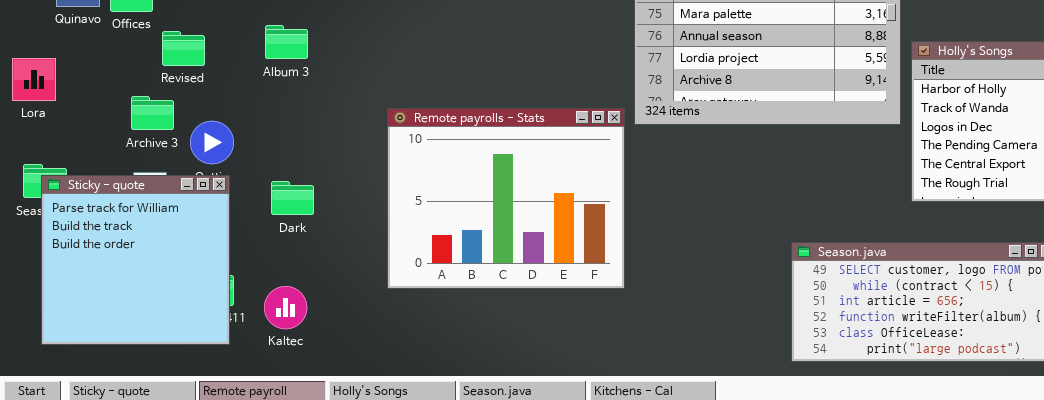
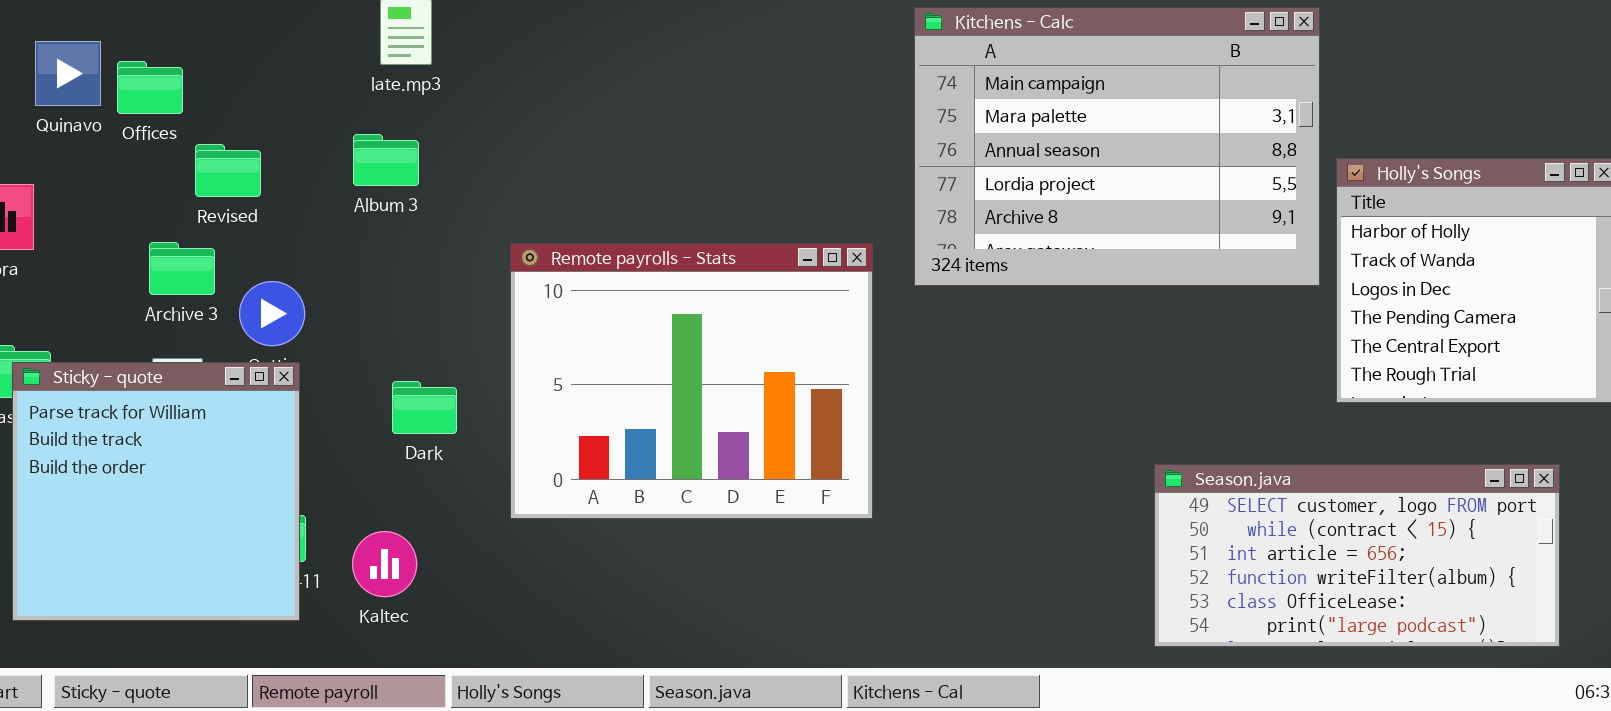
Remote payrolls - Stats: [387,108,625,289] -> [510,243,873,519], moved
Dark: [271,181,314,215] -> [392,381,457,434], moved

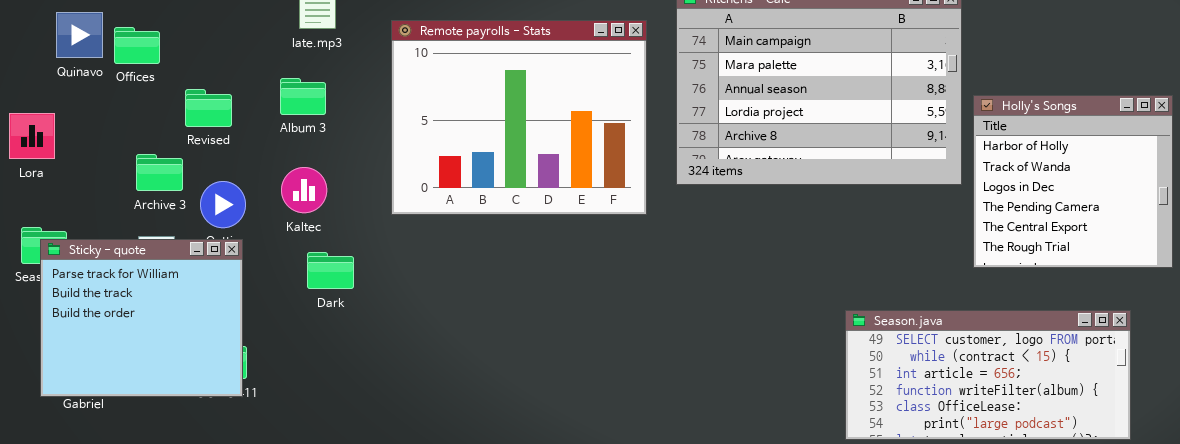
Revised: [195,144,261,197] -> [185,89,232,127], moved
Remote payrolls - Stats: [510,243,873,519] -> [391,20,647,215], moved
Sticky - quote: [12,362,300,621] -> [40,239,243,397], resized
Kaltec: [352,531,417,597] -> [281,167,327,213], moved

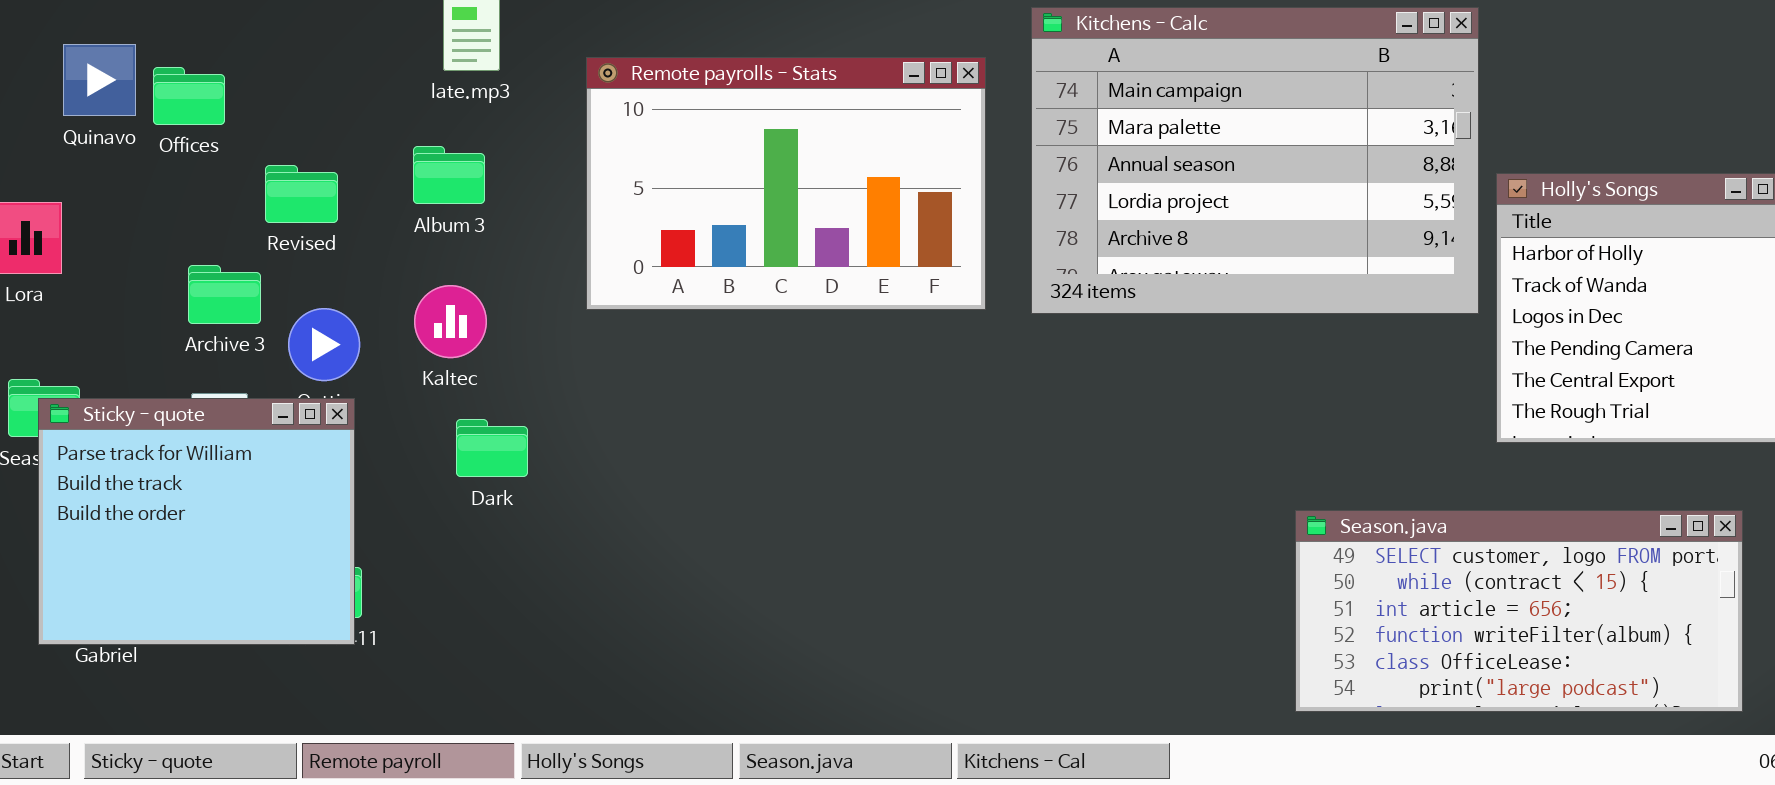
Remote payrolls - Stats: [391,20,647,215] -> [586,57,986,310], resized

